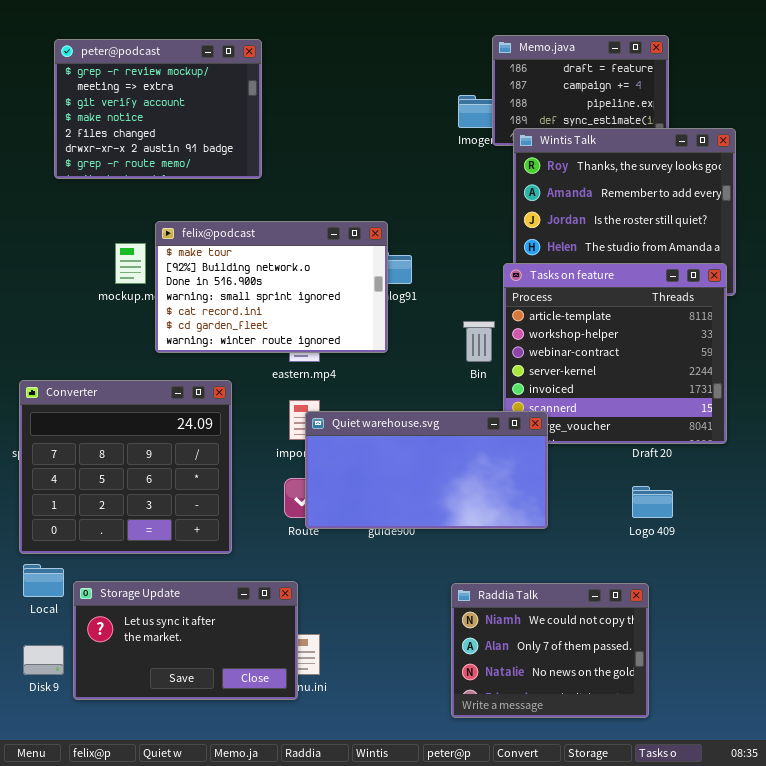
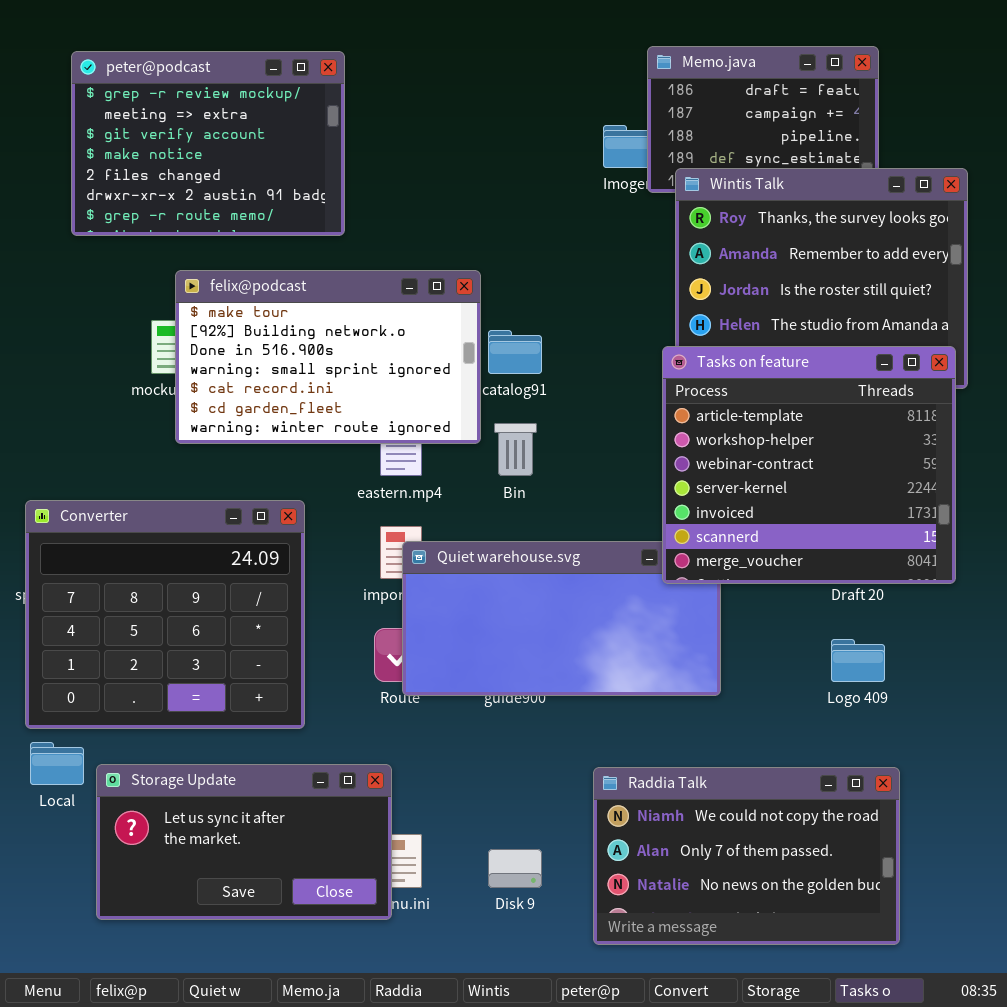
felix@podcast: [155,221,388,353] -> [175,270,481,444], moved
Tasks on feature: [503,263,727,444] -> [662,346,956,584], raised
Bin: [463,321,495,362] -> [494,423,537,476], moved
Raddia Talk: [451,583,649,718] -> [593,767,900,945], resized
Disk 9: [23,645,64,675] -> [488,849,542,888], moved

